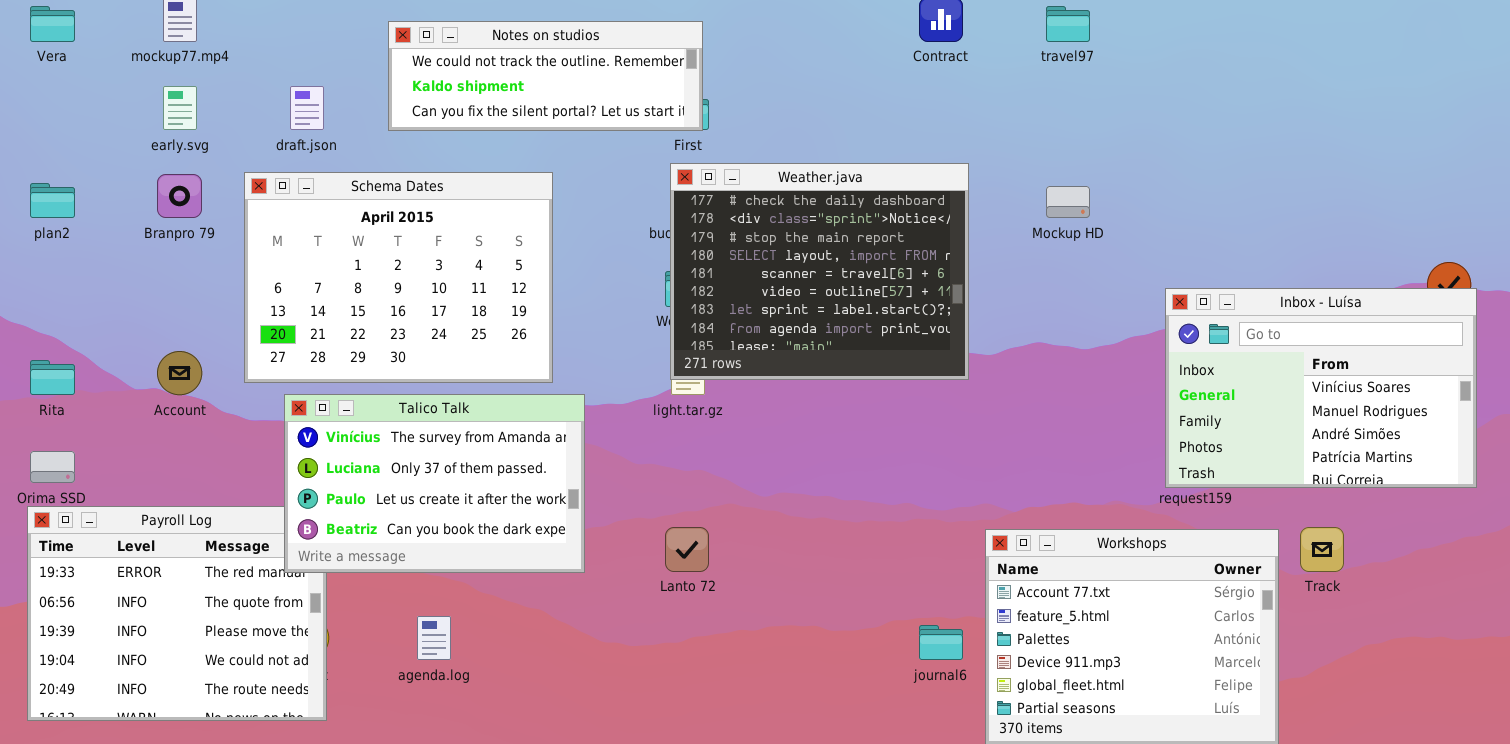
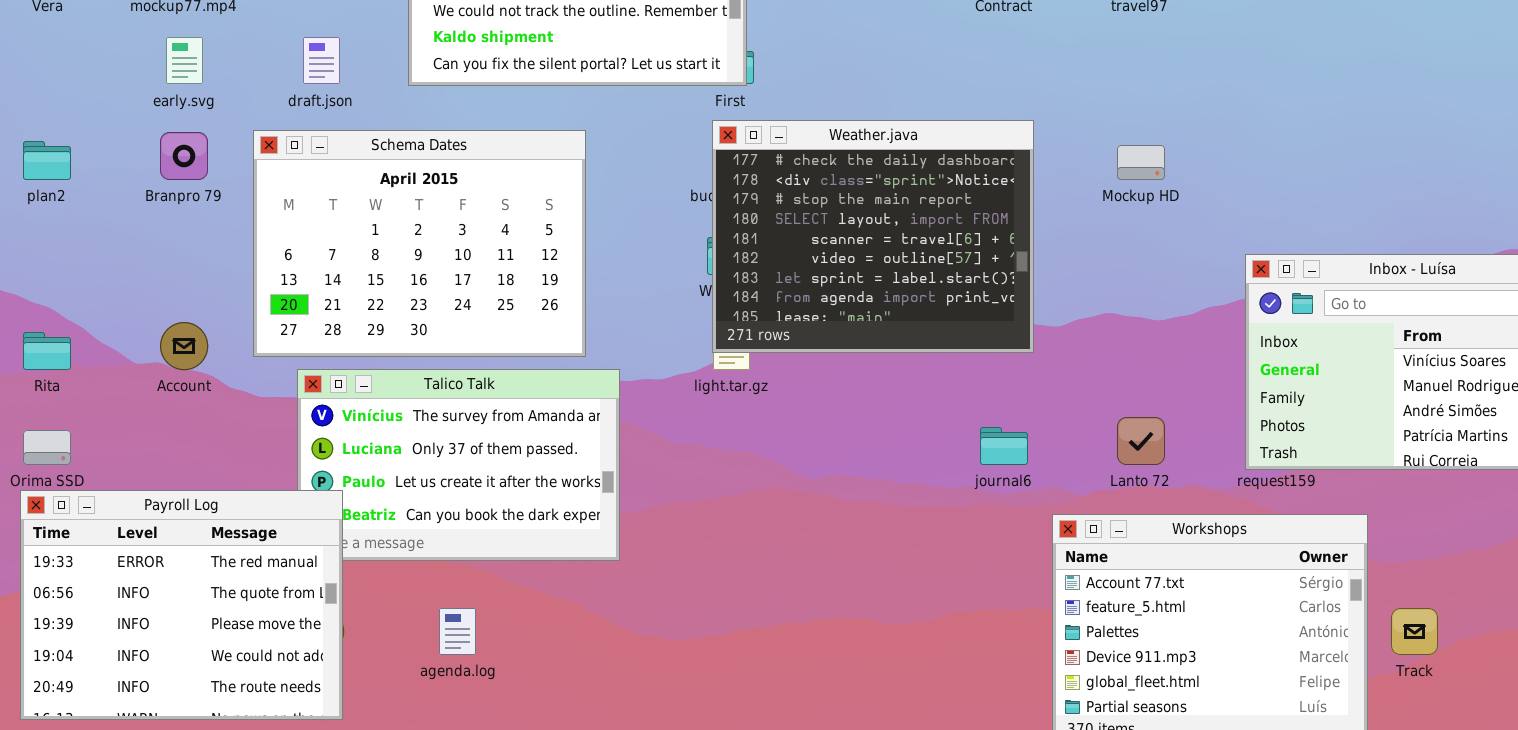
Payroll Log: [27,506,327,721] -> [20,490,343,720], raised
Lanto 72: [665,527,709,572] -> [1117,417,1165,465], moved
Track: [1300,527,1344,572] -> [1391,608,1438,655], moved
journal6: [919,625,963,660] -> [980,427,1028,465], moved

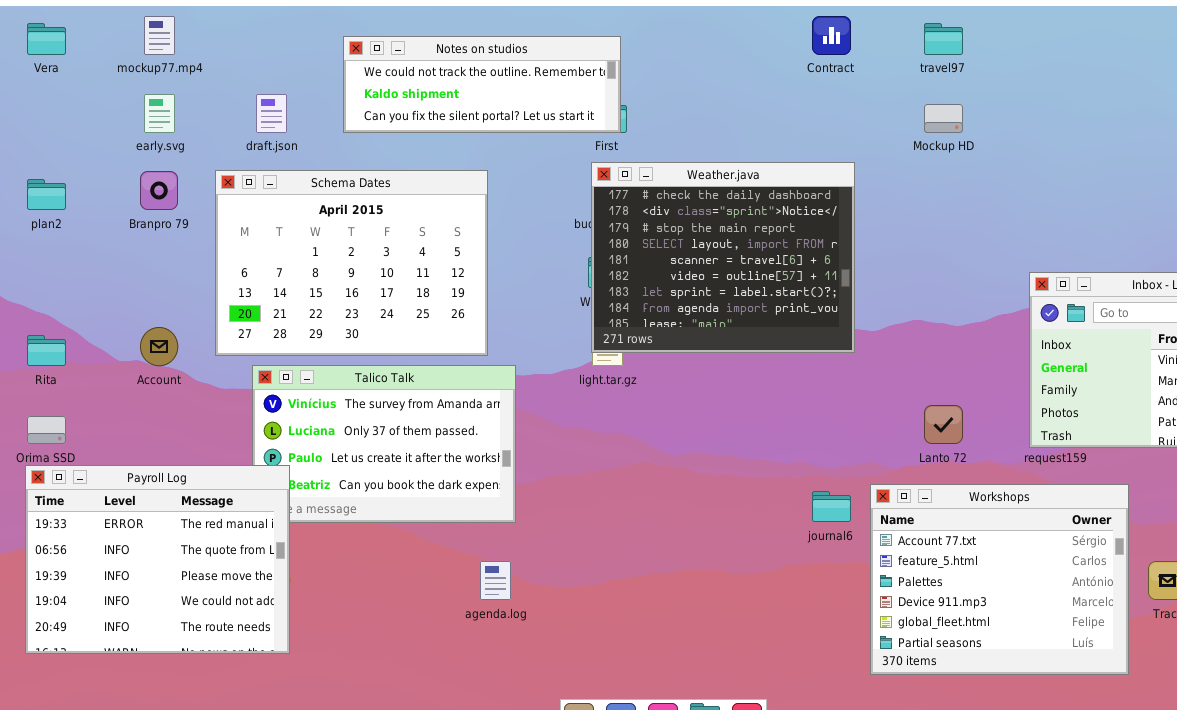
Mockup HD: [1117,145,1165,180] -> [924,104,963,133], moved
journal6: [980,427,1028,465] -> [812,491,851,522], moved
agenda.log: [439,608,476,655] -> [480,561,511,600], moved

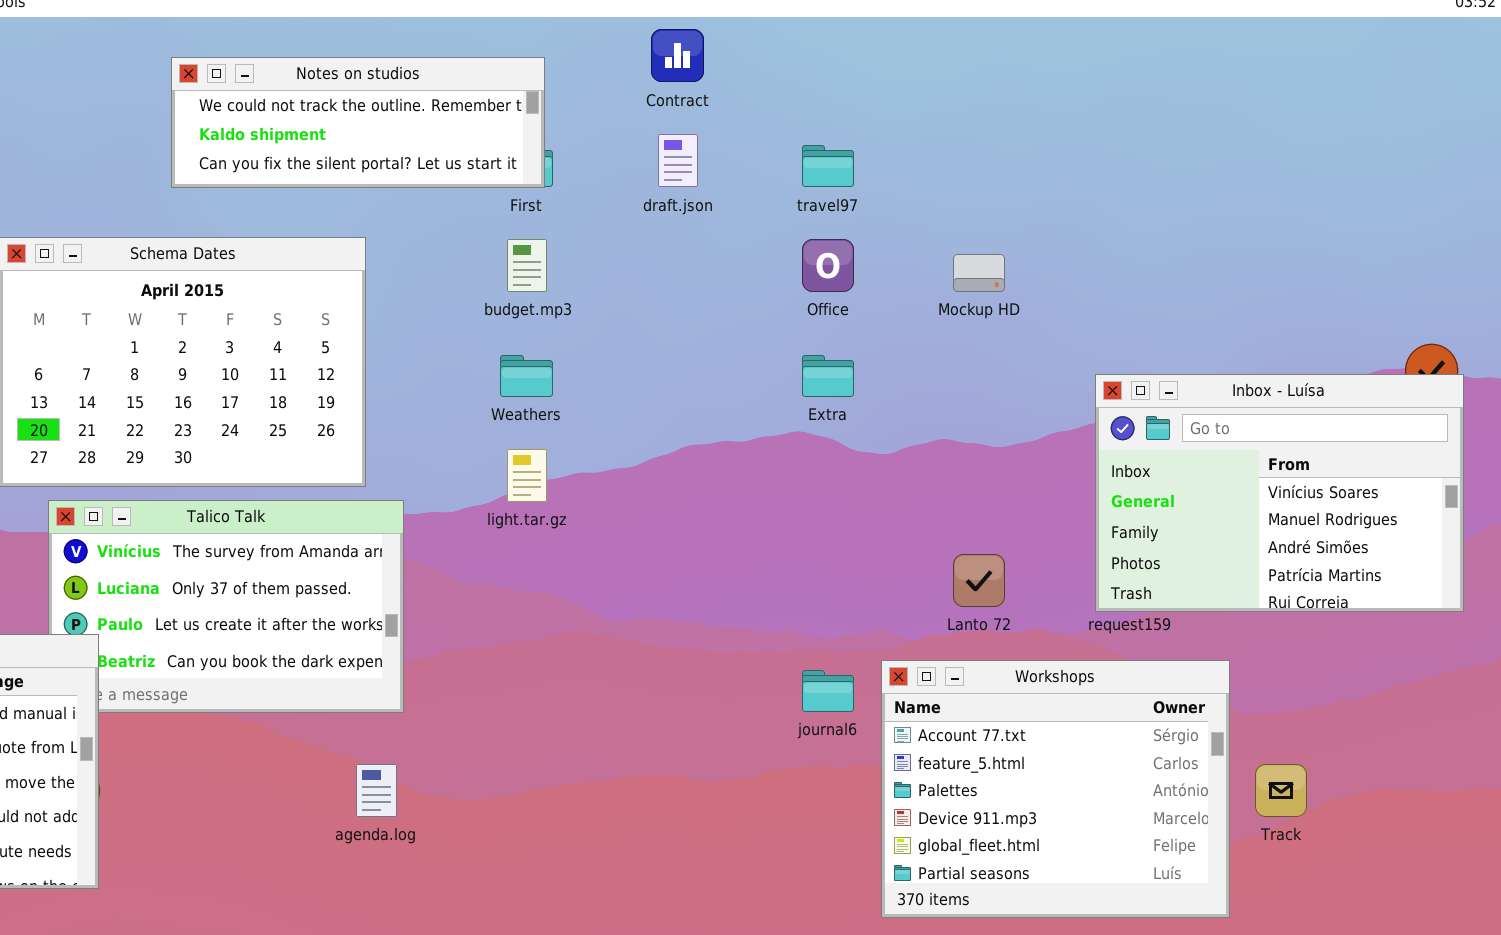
Contract: [812,16,851,55] -> [651,29,704,82], moved
travel97: [924,23,963,55] -> [802,145,854,187], moved
draft.json: [256,94,287,133] -> [658,134,698,187], moved
Mockup HD: [924,104,963,133] -> [953,254,1005,292], moved
Weather.java: [591,162,855,353] -> none, closed

